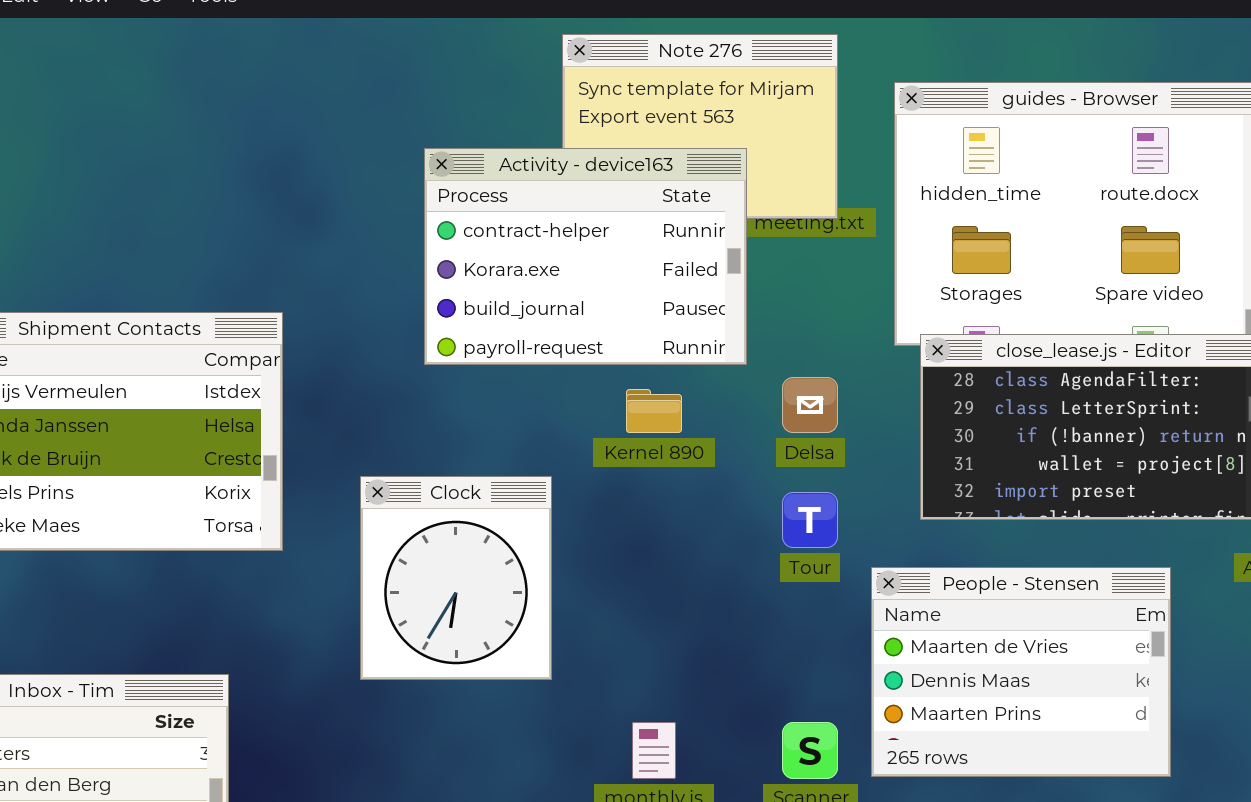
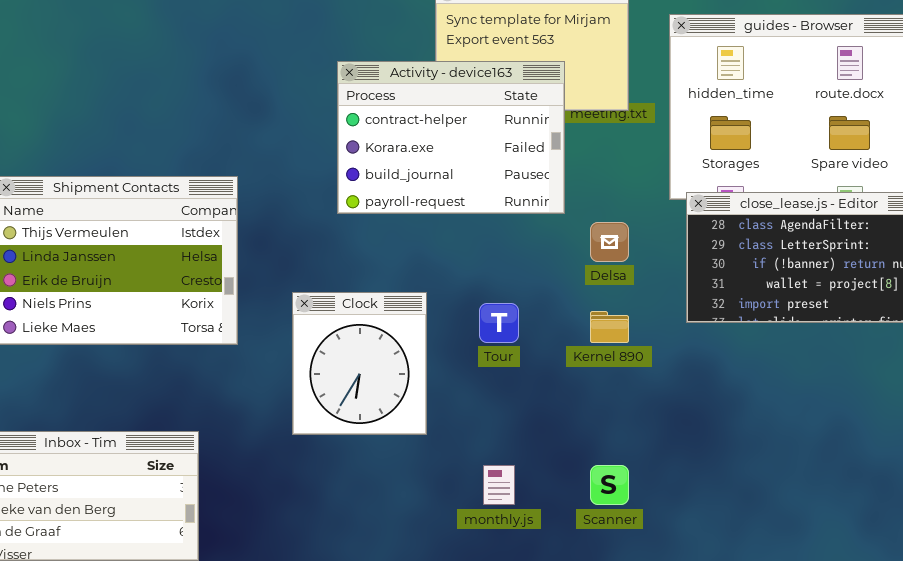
Kernel 890: [626,389,682,433] -> [590,311,629,343], moved
Tour: [782,492,838,548] -> [479,303,519,343], moved
People - Stensen: [871,567,1171,777] -> none, closed

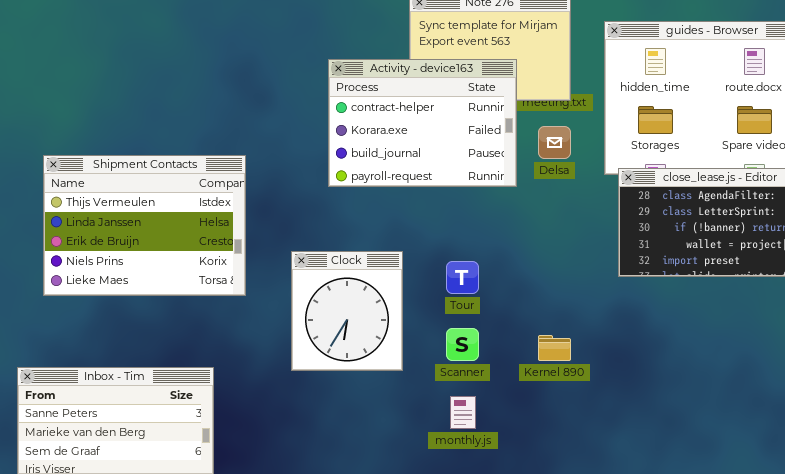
Delsa: [590,222,629,262] -> [538,126,571,159], moved
Kernel 890: [590,311,629,343] -> [538,335,571,361], moved
Scanner: [590,465,629,505] -> [446,328,479,361], moved

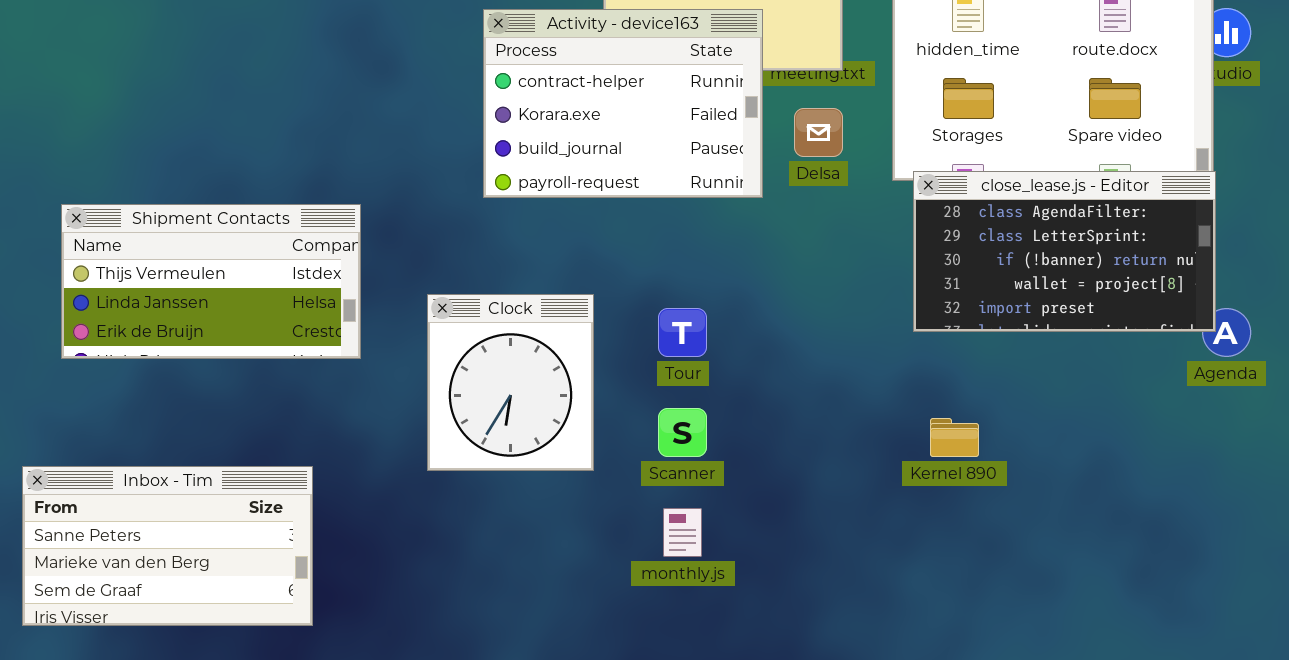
Shipment Contacts: [43,155,246,296] -> [61,204,361,359], resized
Kernel 890: [538,335,571,361] -> [930,418,979,457], moved

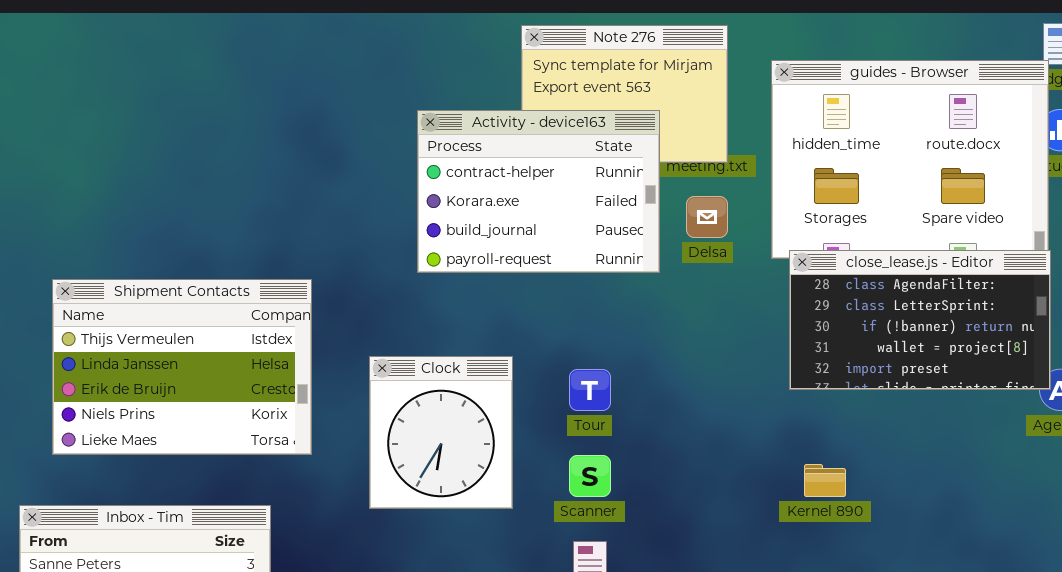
Shipment Contacts: [61,204,361,359] -> [52,279,312,455], resized

